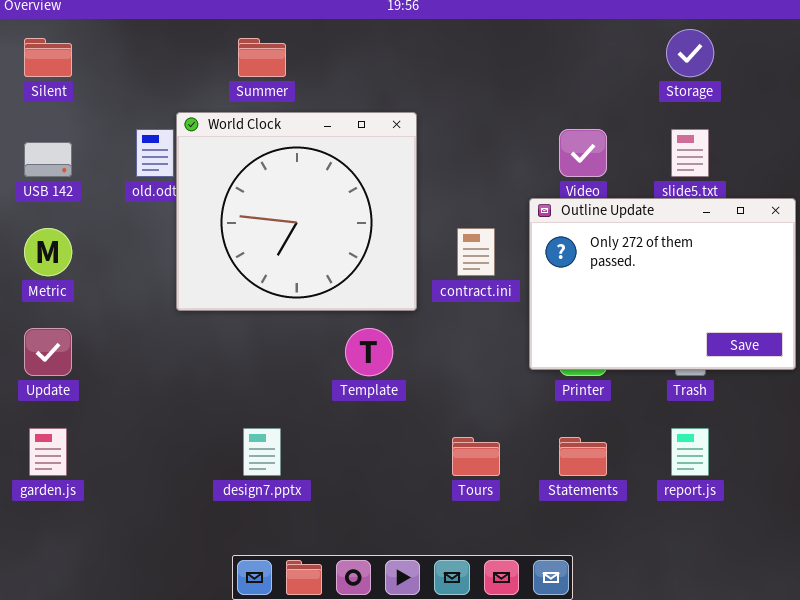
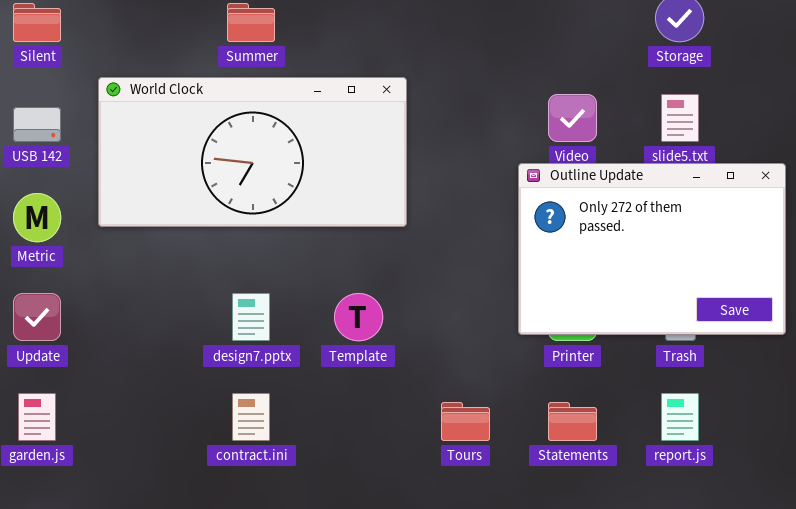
World Clock: [176,112,417,311] -> [98,77,407,227], resized
contract.ini: [457,228,495,276] -> [232,393,270,441], moved
design7.pptx: [243,428,281,476] -> [232,293,270,341], moved

